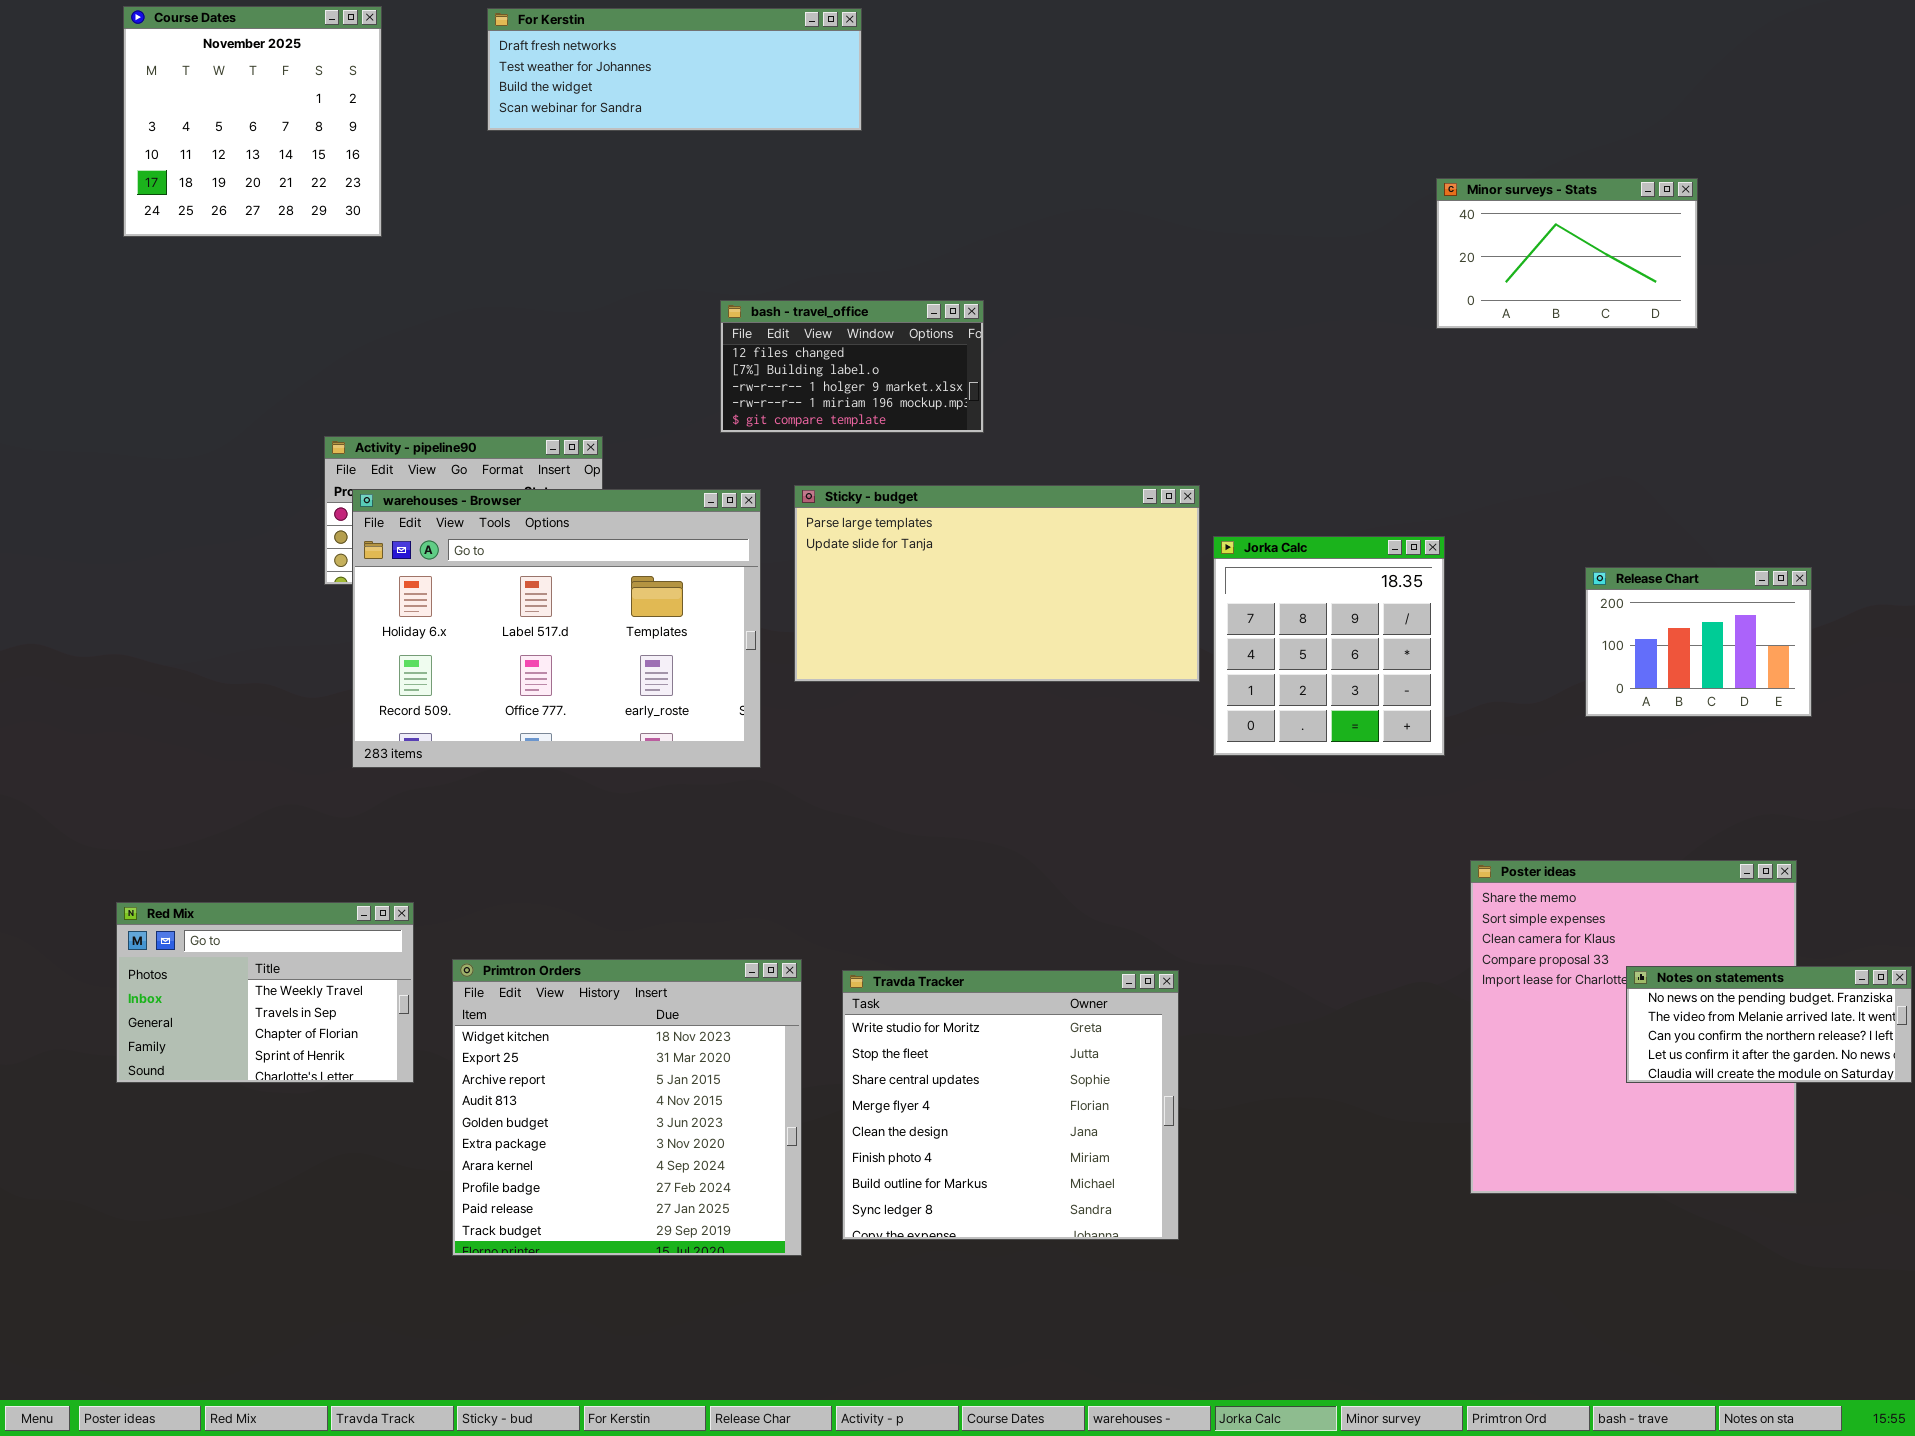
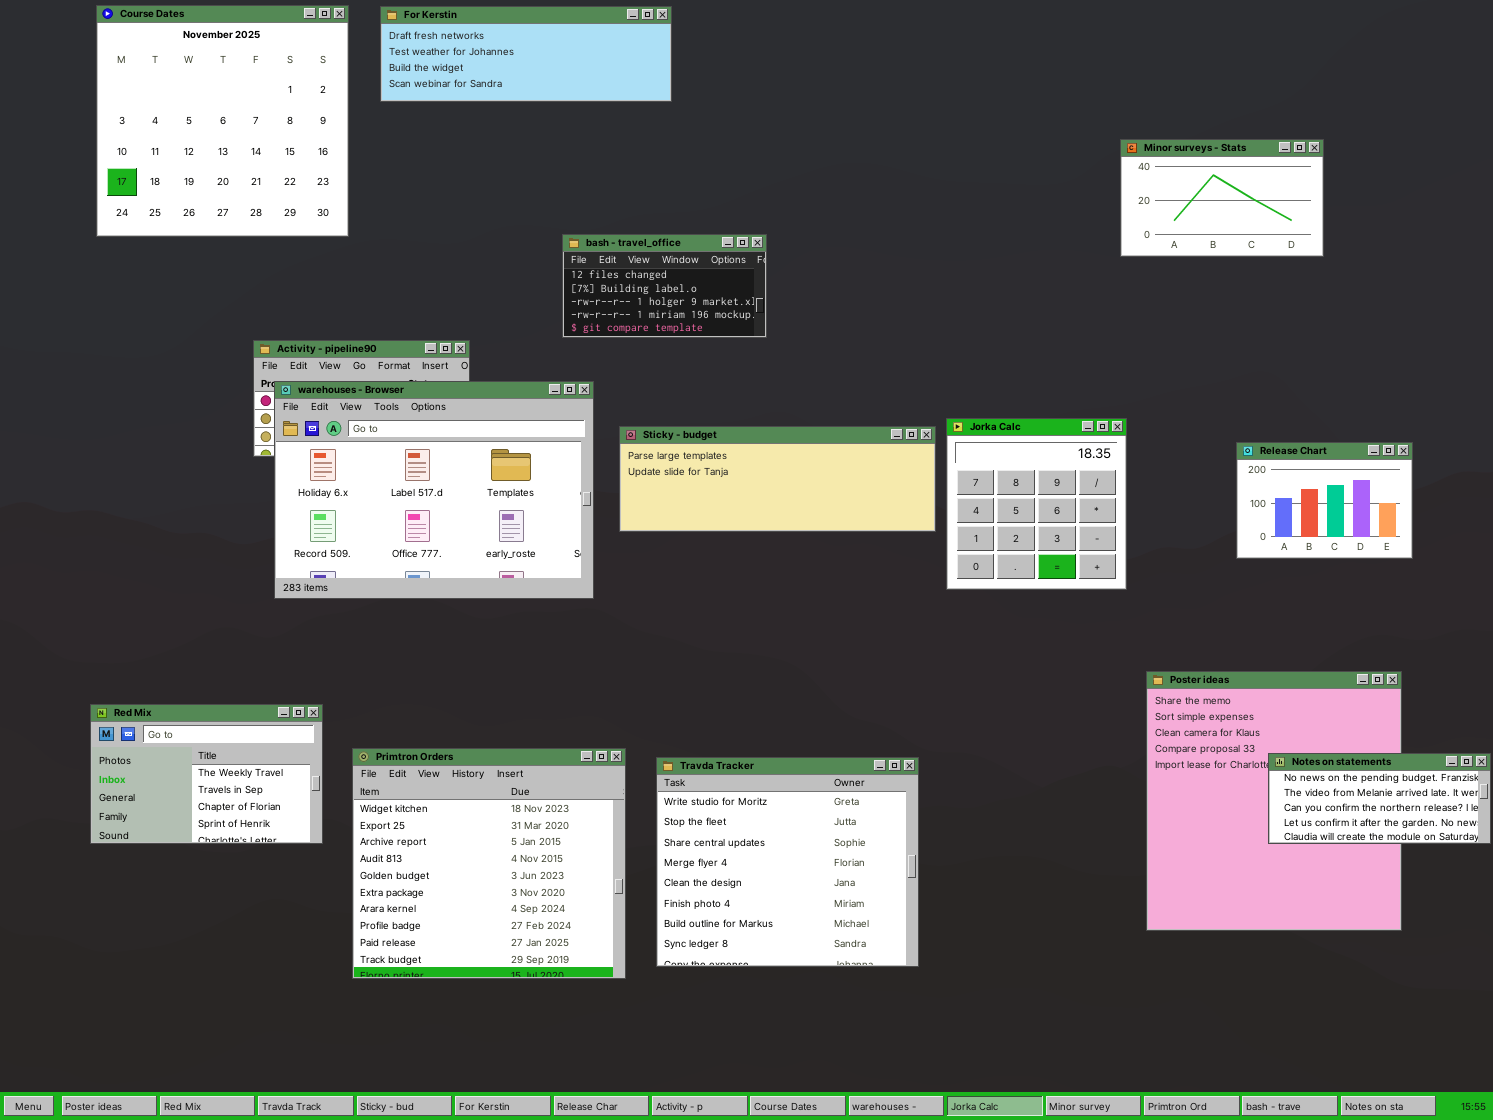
Course Dates: [123,6,382,237] -> [96,5,349,237], resized
Sticky - budget: [794,485,1200,682] -> [619,426,936,532], resized

